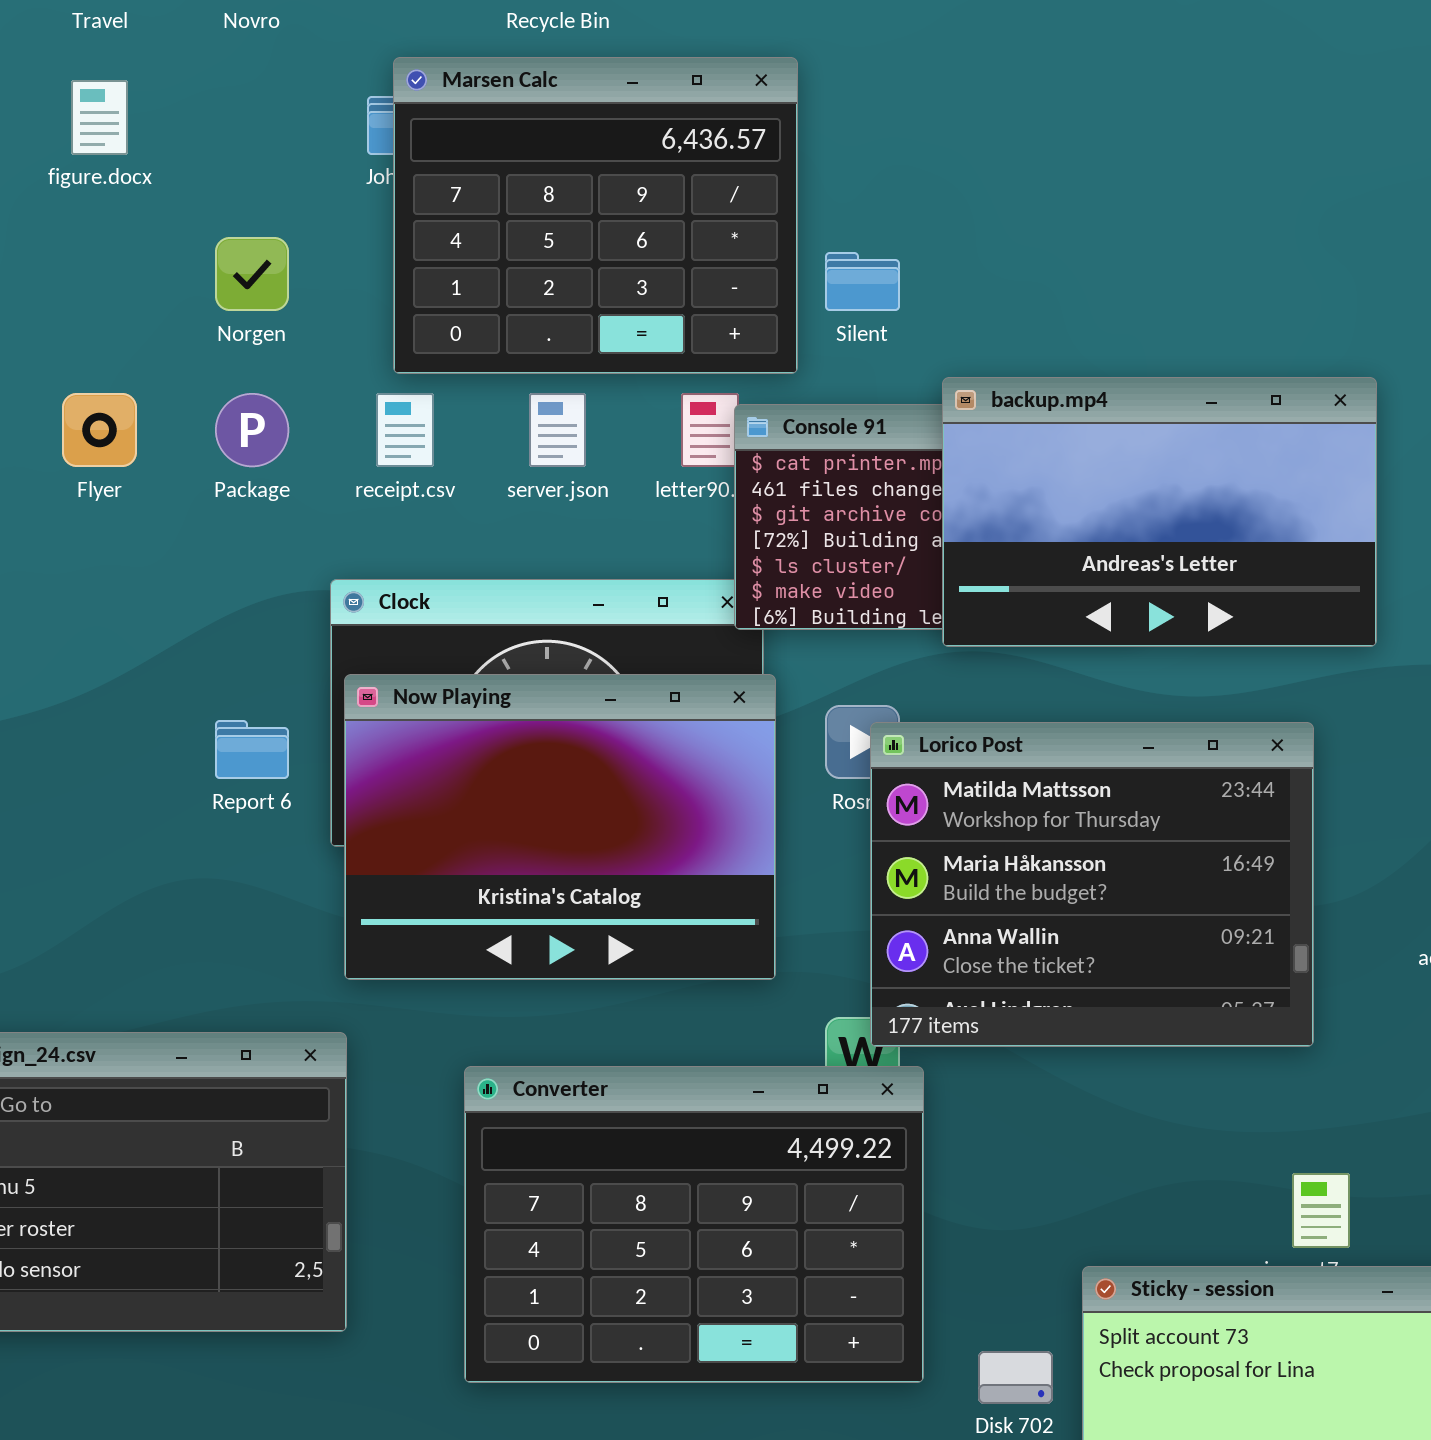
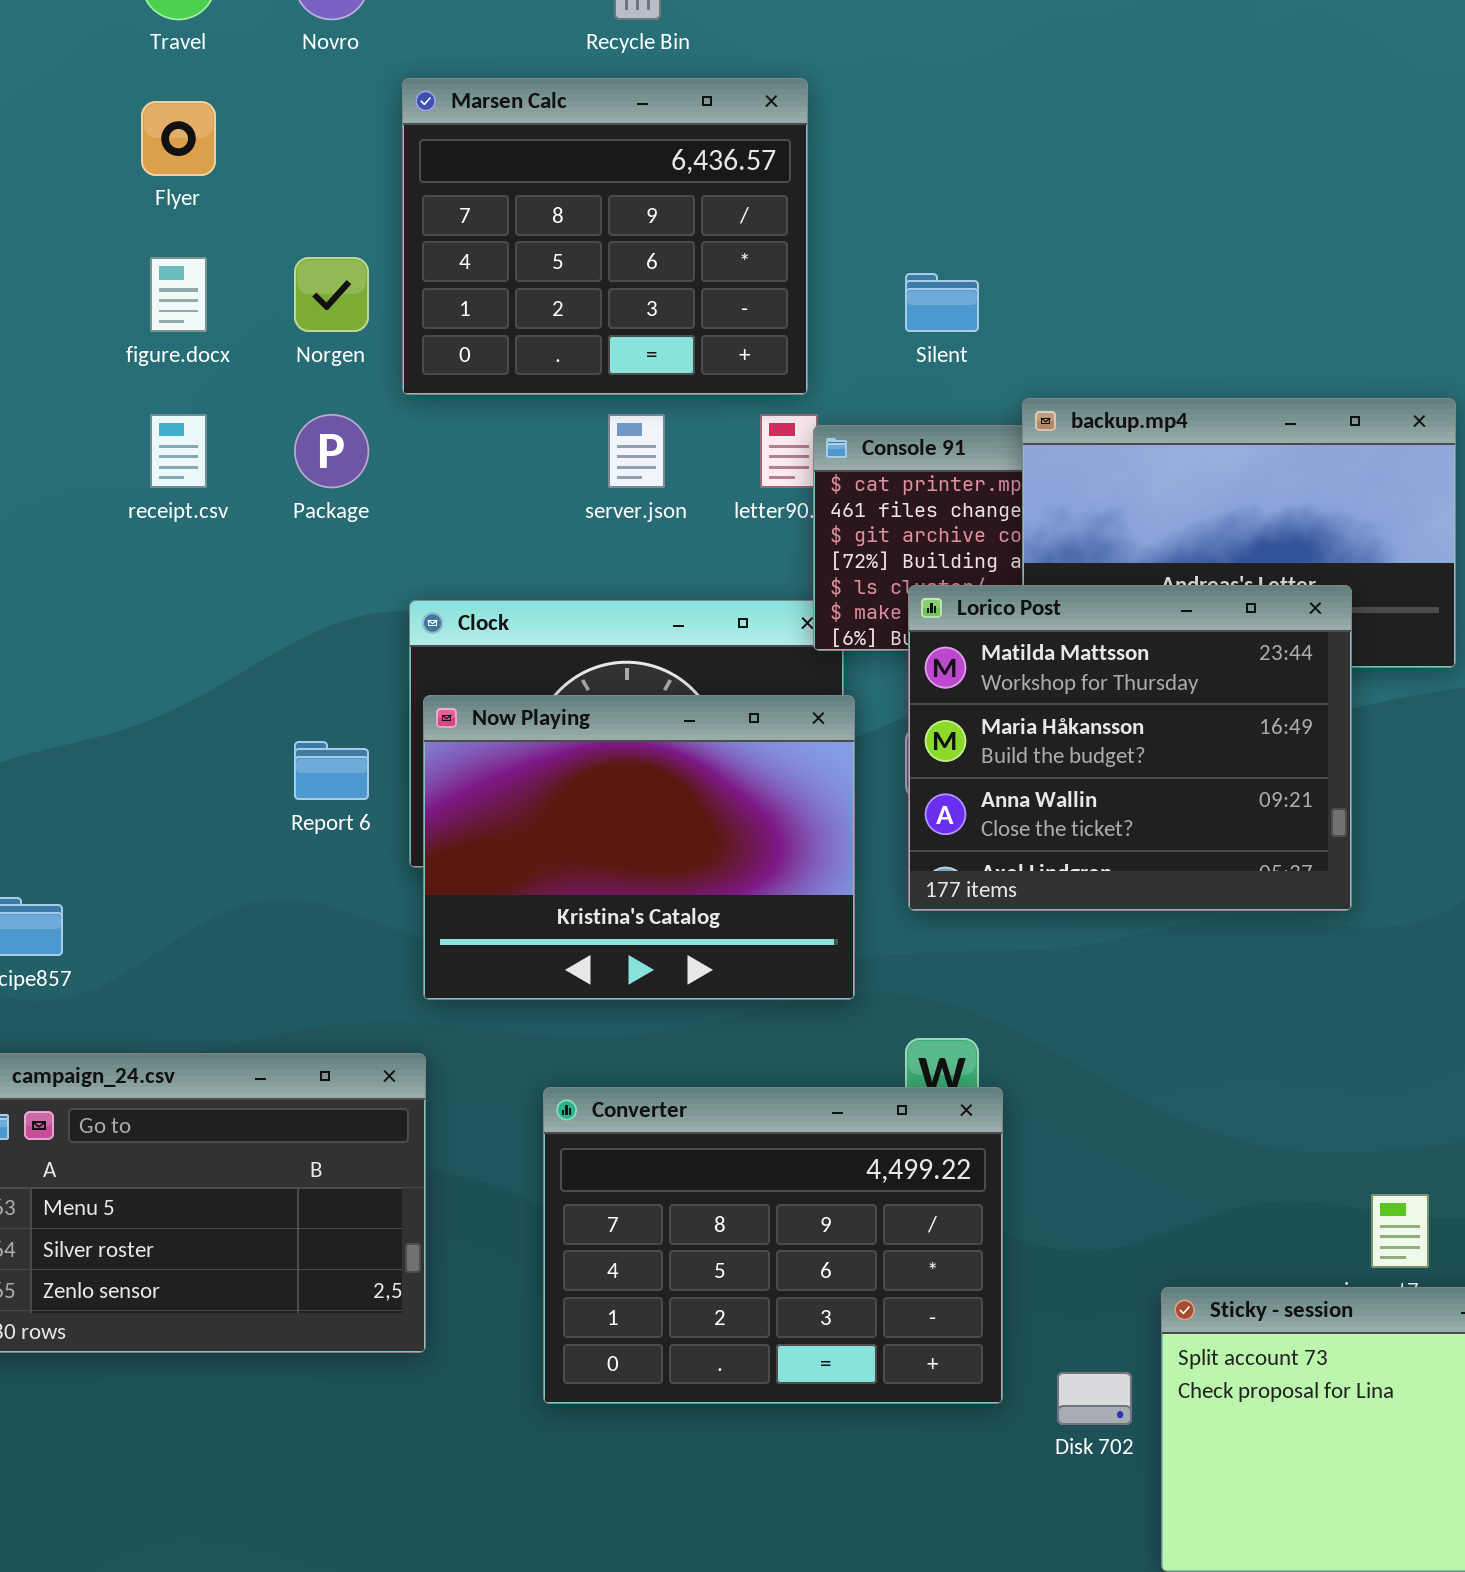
Marsen Calc: [393,57,798,374] -> [402,78,808,395], moved
figure.docx: [71,80,128,155] -> [150,257,207,332], moved
Flyer: [62,393,137,467] -> [141,101,216,176], moved
receipt.csv: [376,393,434,467] -> [150,414,207,488], moved
Lorico Post: [870,722,1314,1047] -> [908,585,1352,911], moved

